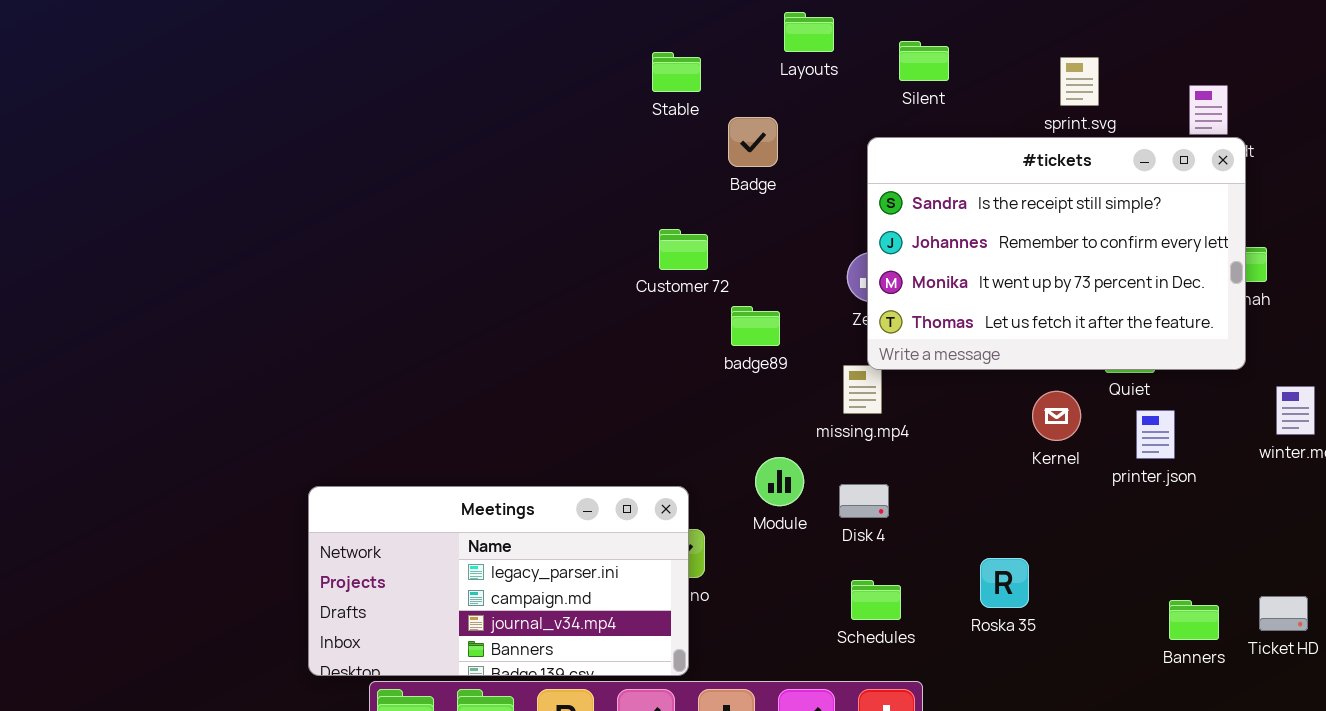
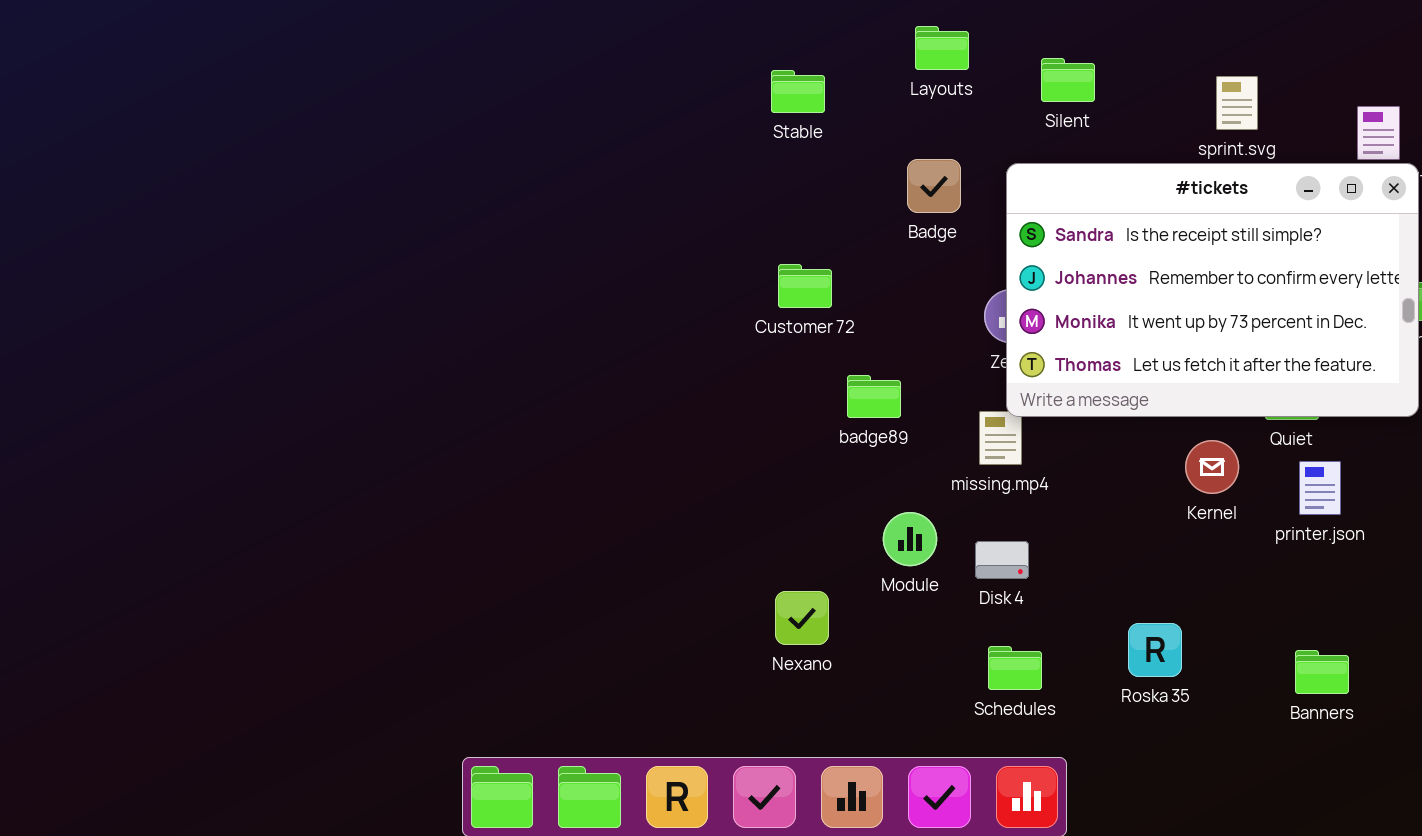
Badge: [728,117,778,167] -> [907,159,961,213], moved
badge89: [731,306,780,346] -> [847,375,901,418], moved
Meetings: [308,486,689,676] -> none, closed
Banners: [1169,600,1219,640] -> [1295,650,1349,694], moved

